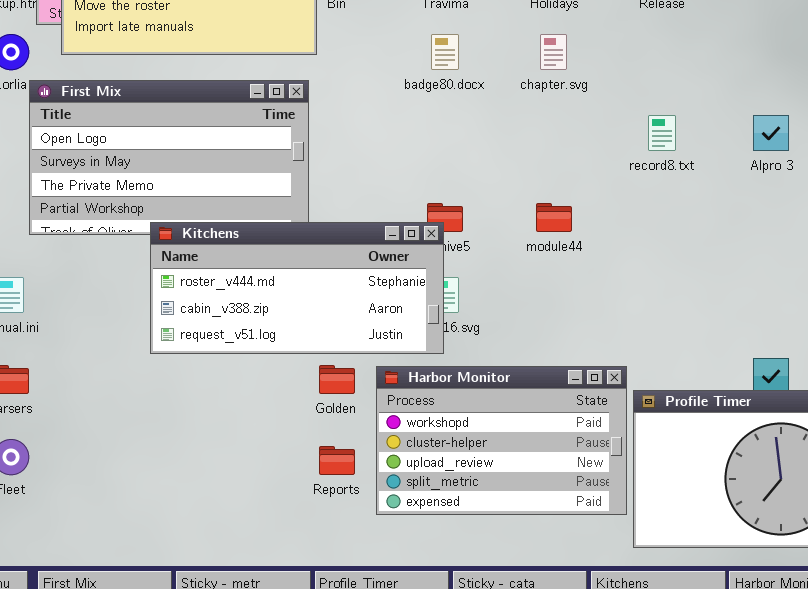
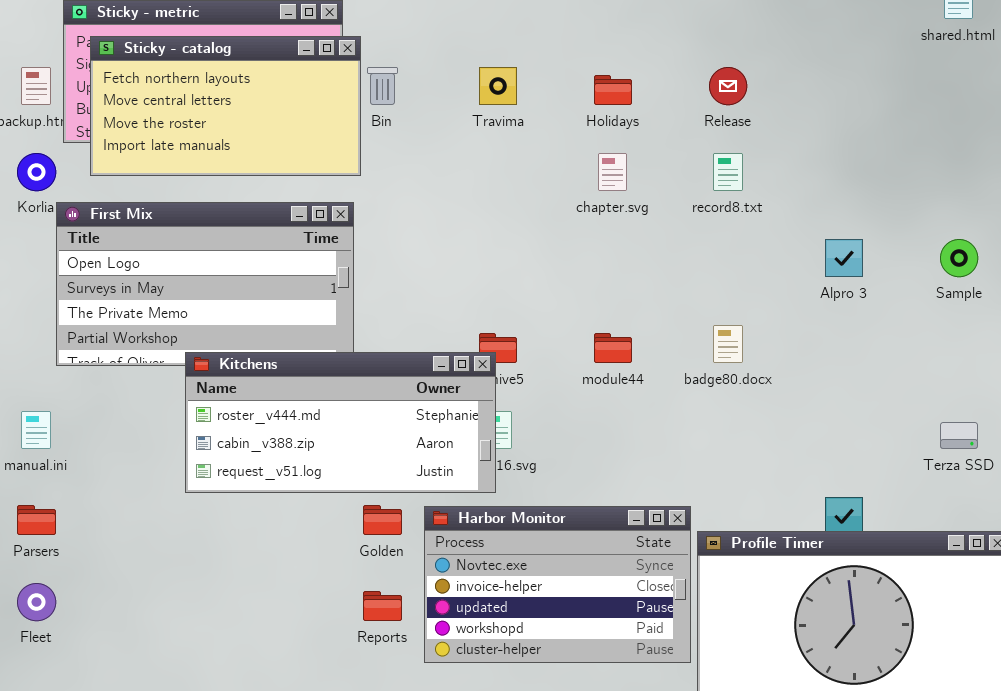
badge80.docx: [431,34,459,70] -> [713,325,743,363], moved
record8.txt: [648,115,676,151] -> [713,153,743,191], moved
Harbor Monitor: [376,366,627,515] -> [424,506,691,663], scrolled up 3 rows

